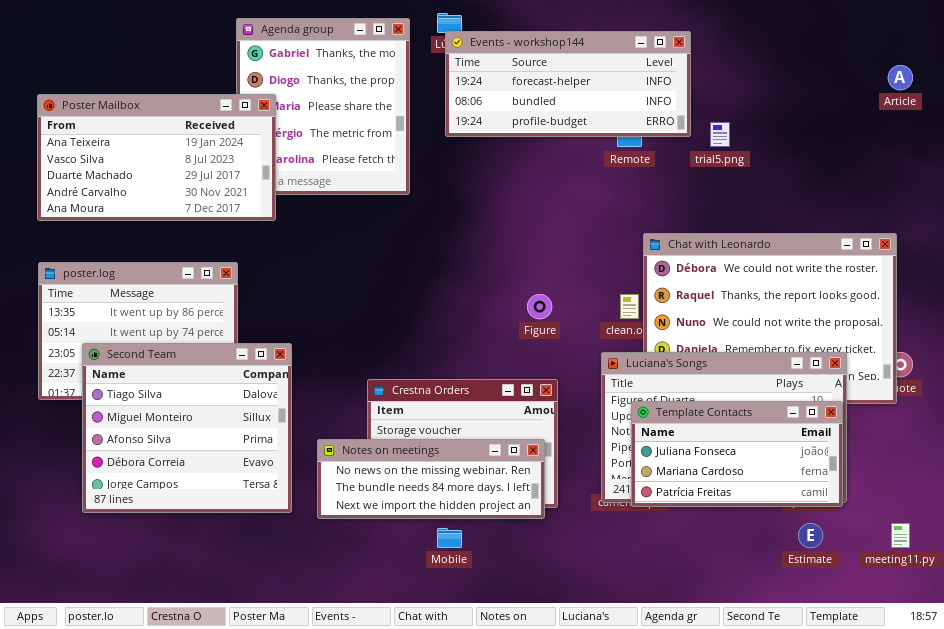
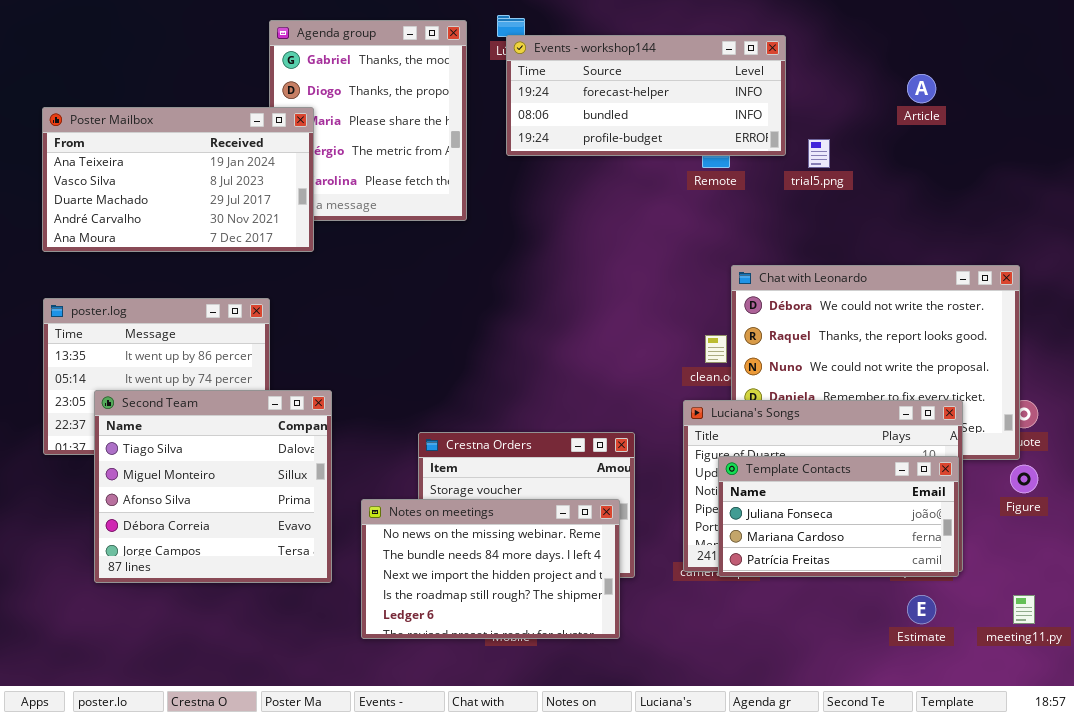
Article: [888,65,913,90] -> [907,74,936,103], moved
Figure: [527,294,552,319] -> [1010,465,1038,493], moved
Notes on meetings: [317,439,545,519] -> [361,499,620,639], resized

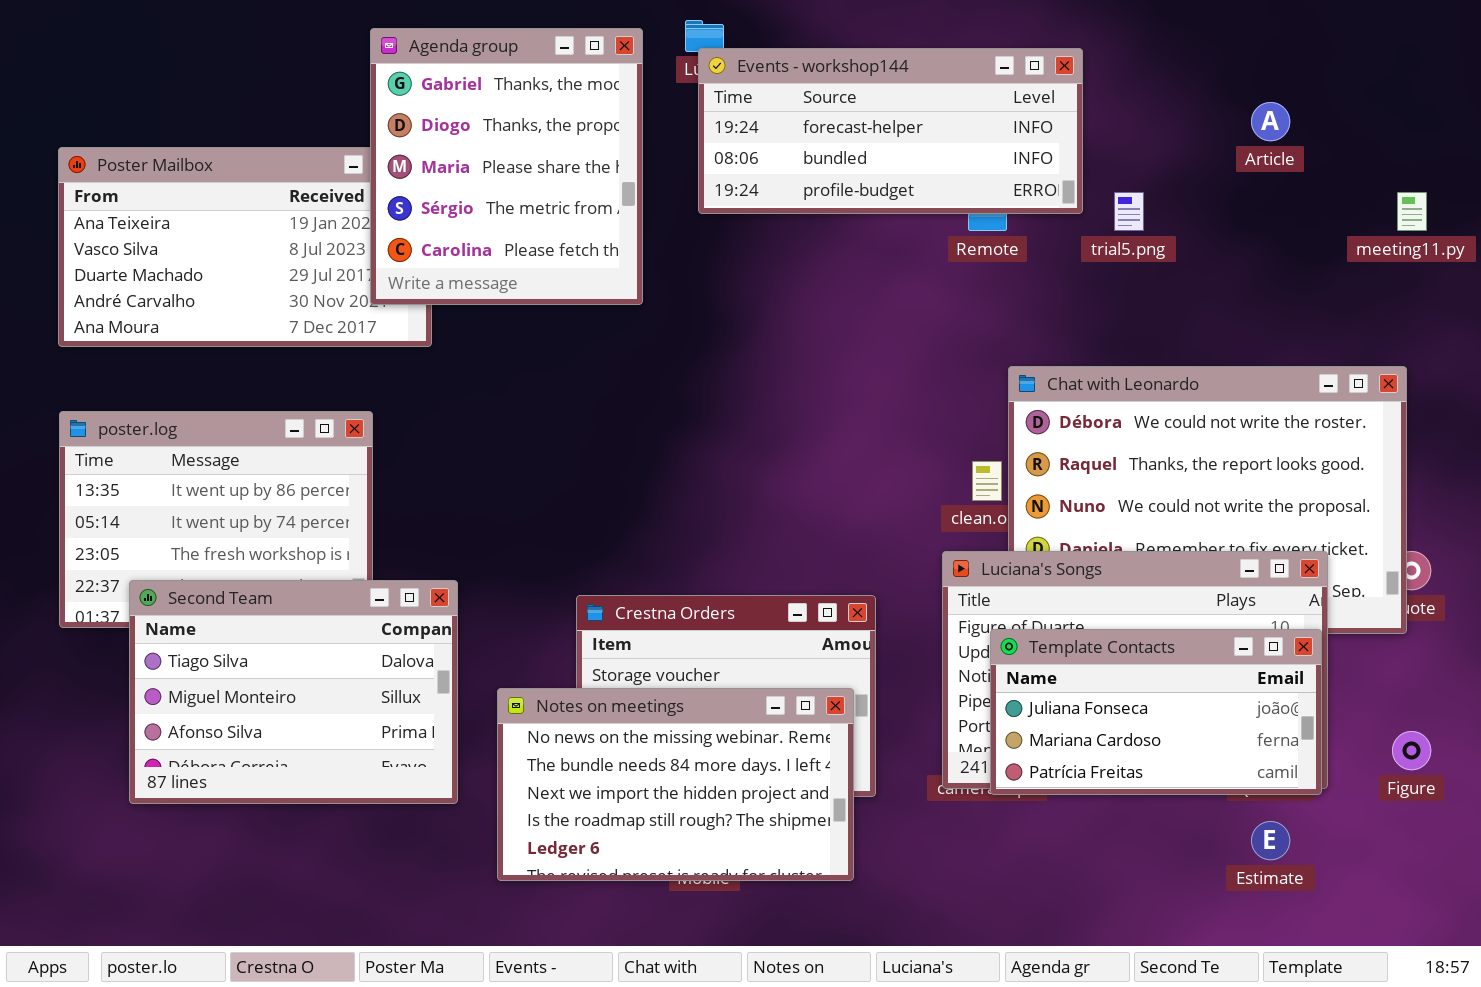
Agenda group: [269,20,467,221] -> [370,28,643,305], raised
Second Team: [94,390,332,583] -> [129,580,458,804], resized
Figure: [1010,465,1038,493] -> [1392,731,1431,770], moved
meeting11.py: [1013,595,1035,624] -> [1397,192,1427,231], moved

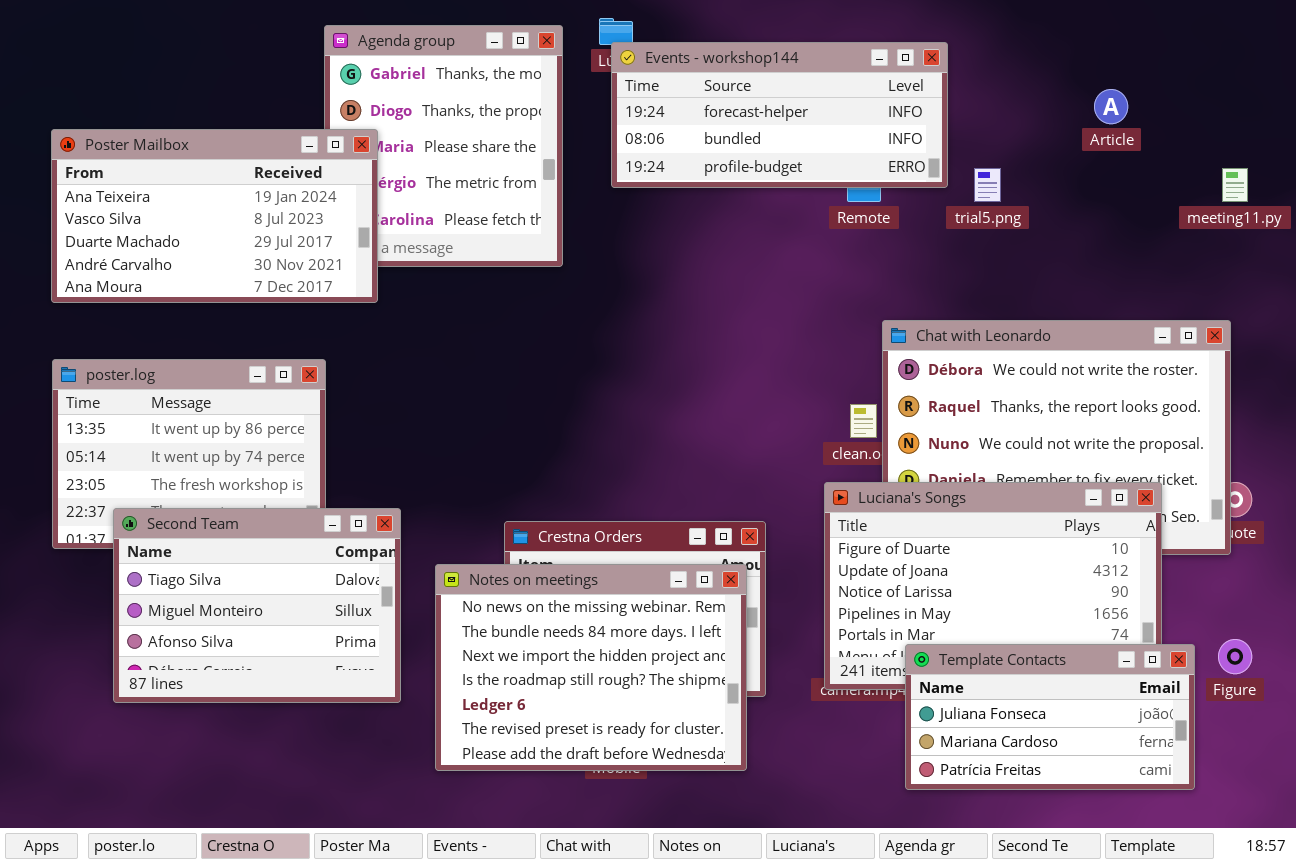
Poster Mailbox: [58,147,432,347] -> [51,129,378,303], raised
Template Contacts: [990,629,1322,795] -> [905,644,1195,790], moved
Notes on meetings: [497,688,854,881] -> [435,564,747,771], resized

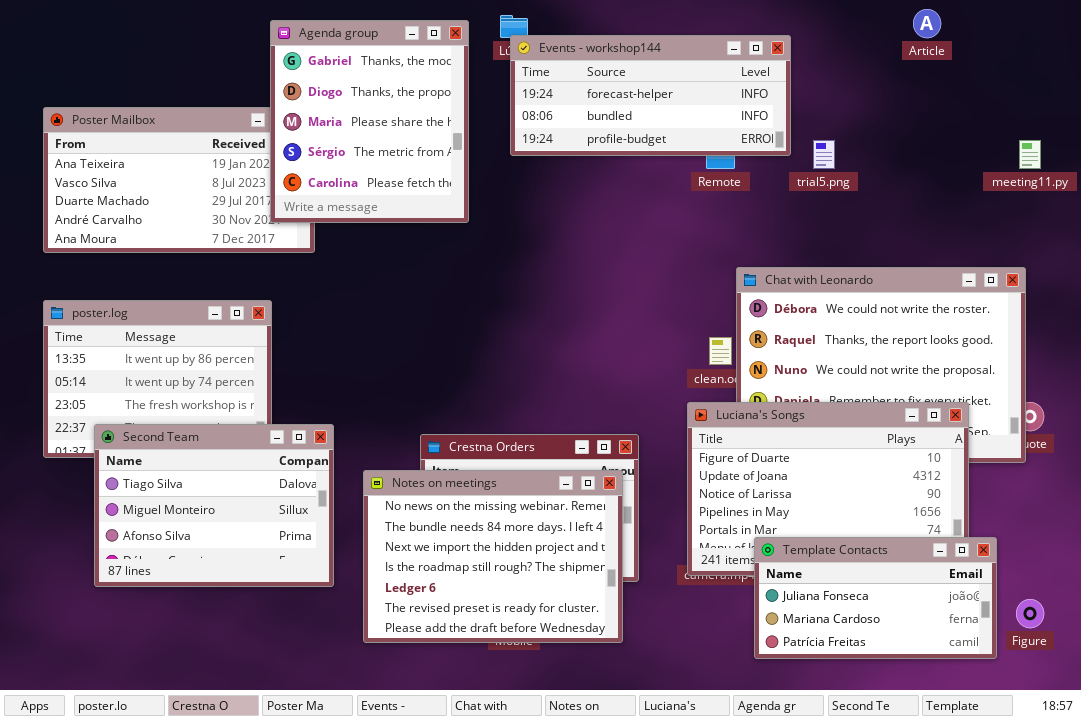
Agenda group: [324,25,563,267] -> [270,20,469,223], raised
Article: [1094,89,1128,124] -> [913,9,941,38], moved
Figure: [1218,639,1252,674] -> [1016,599,1044,628], moved

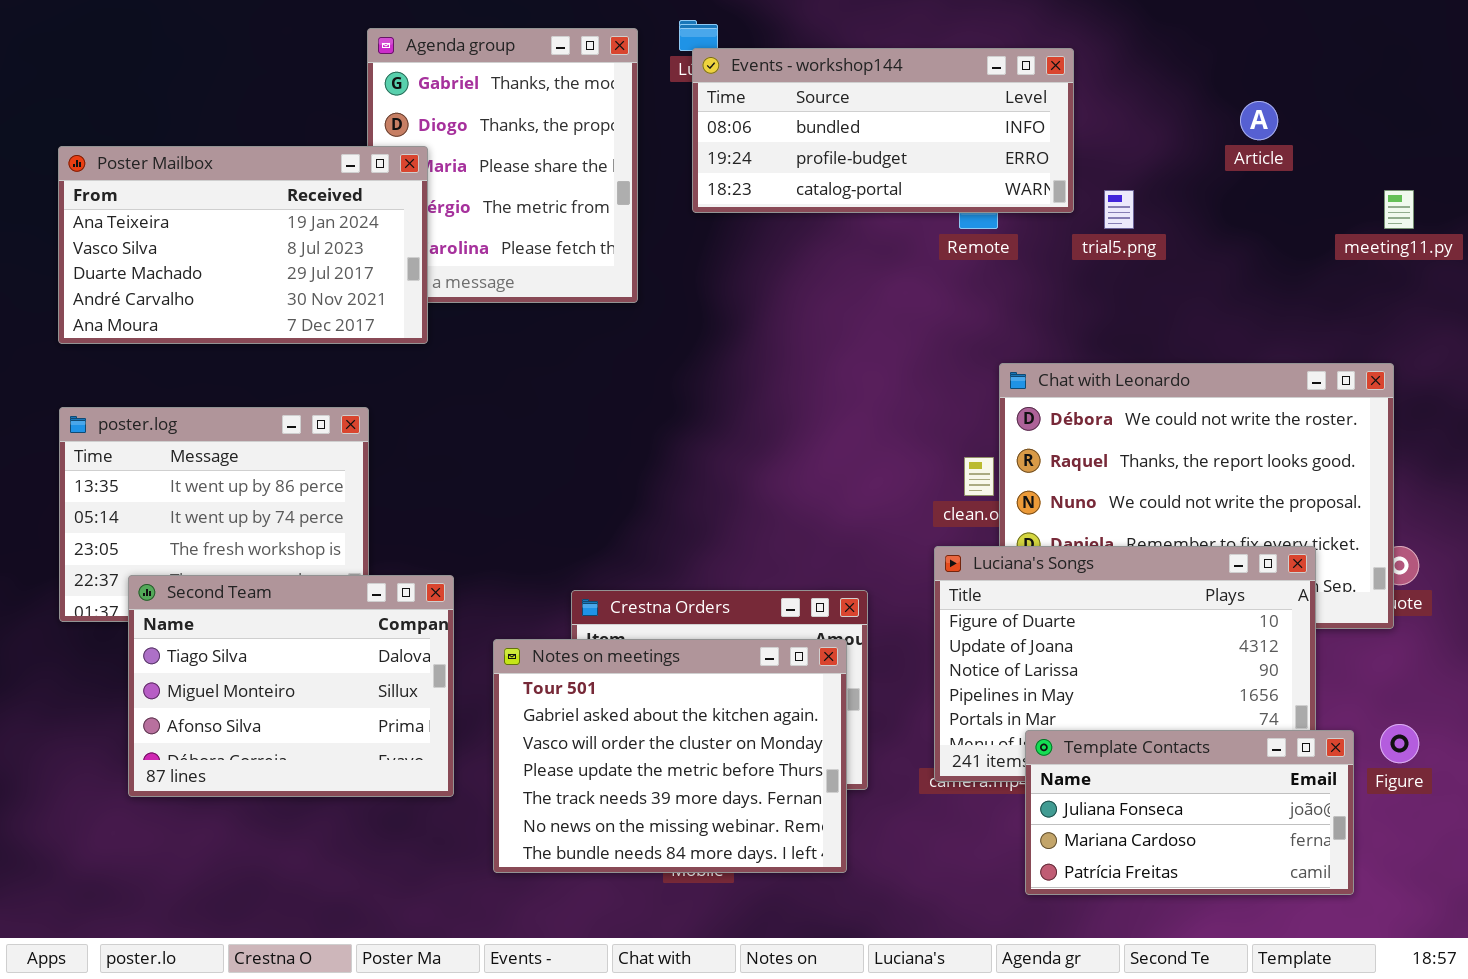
Article: [913,9,941,38] -> [1240,101,1278,140], moved
Events - workshop144: [510,35,791,156] -> [692,48,1074,213], scrolled down 1 row
Poster Mailbox: [43,107,315,253] -> [58,146,428,344], raised
Notes on meetings: [363,470,623,643] -> [493,639,847,873], scrolled up 5 rows
Figure: [1016,599,1044,628] -> [1380,724,1419,763], moved

